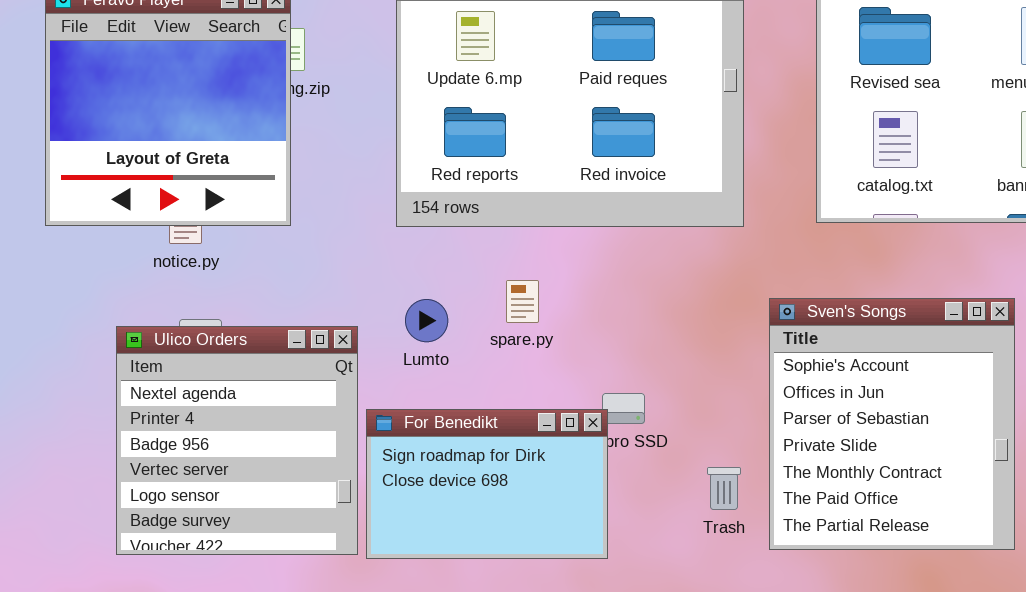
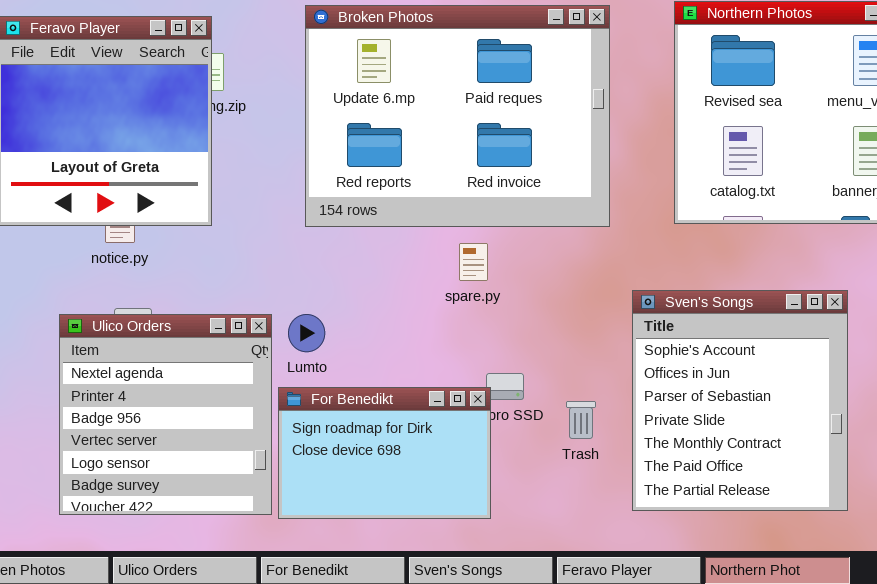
spare.py: [506,280,539,323] -> [459,243,488,281], moved
Lumto: [405,299,448,342] -> [288,314,325,352], moved
Trash: [707,467,741,510] -> [566,401,596,439], moved

